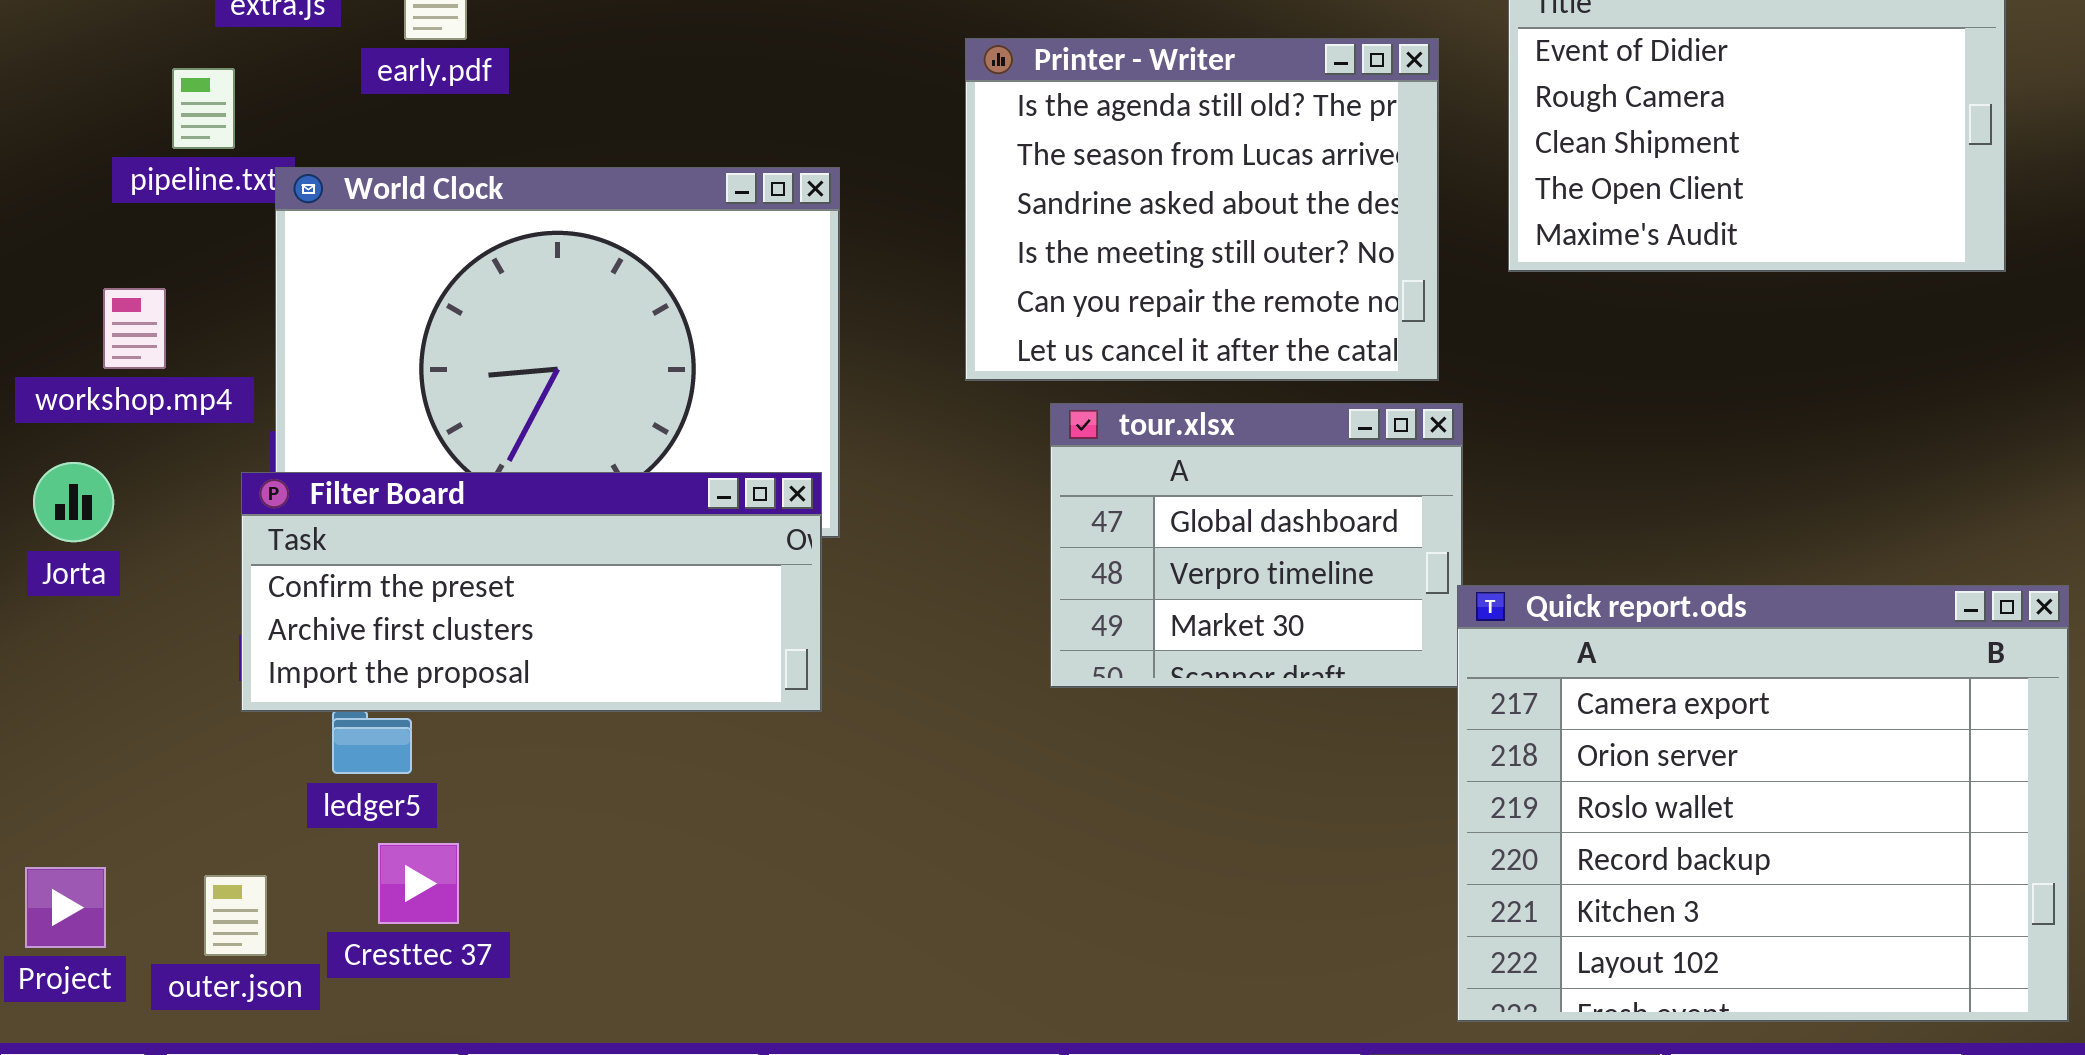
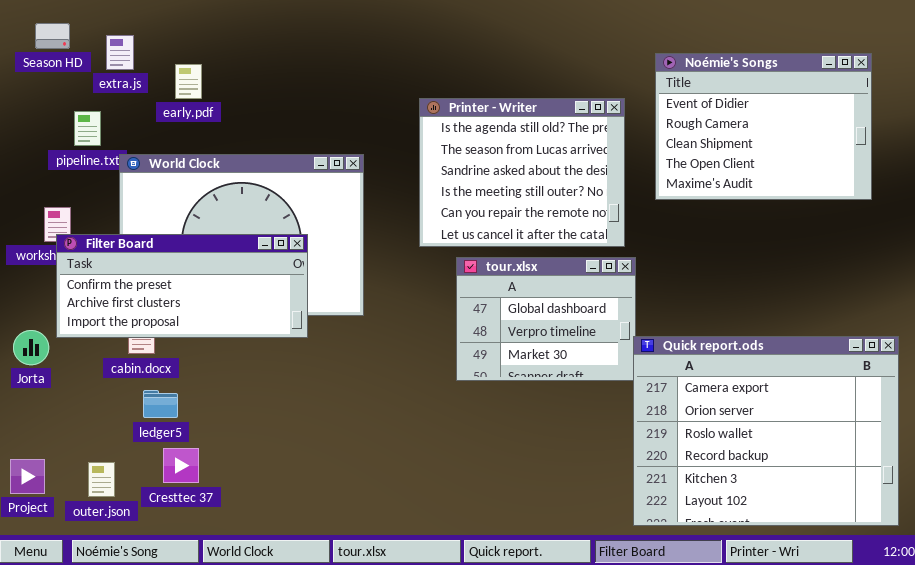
Jorta: [33,462,114,542] -> [13,330,49,365], moved
Filter Board: [241,472,822,712] -> [56,234,308,338], moved

